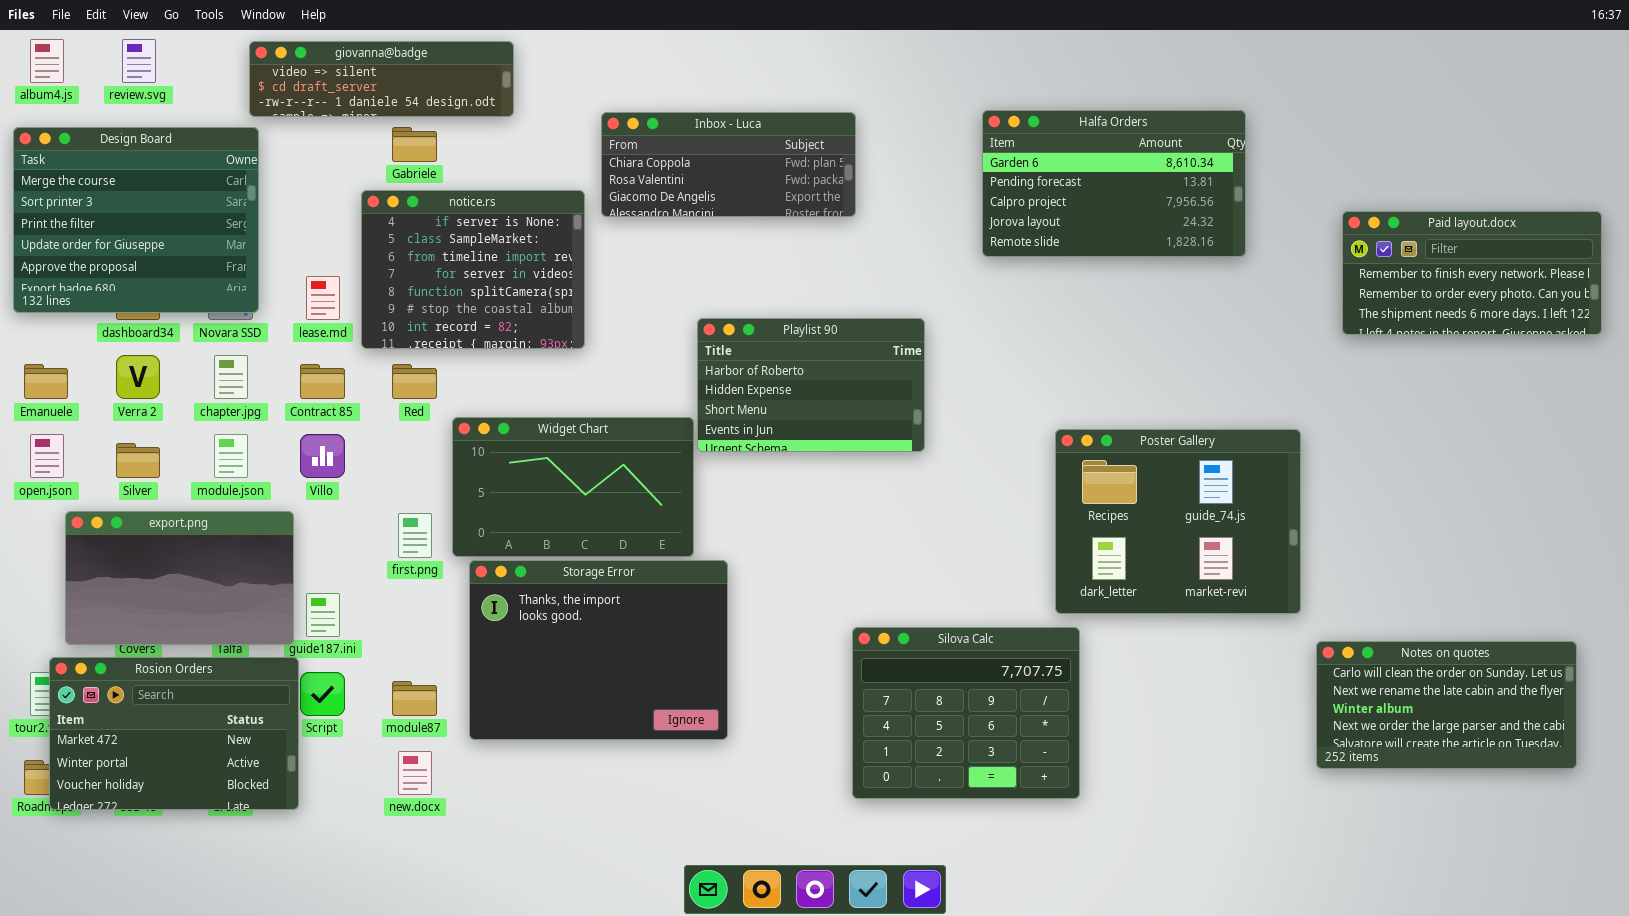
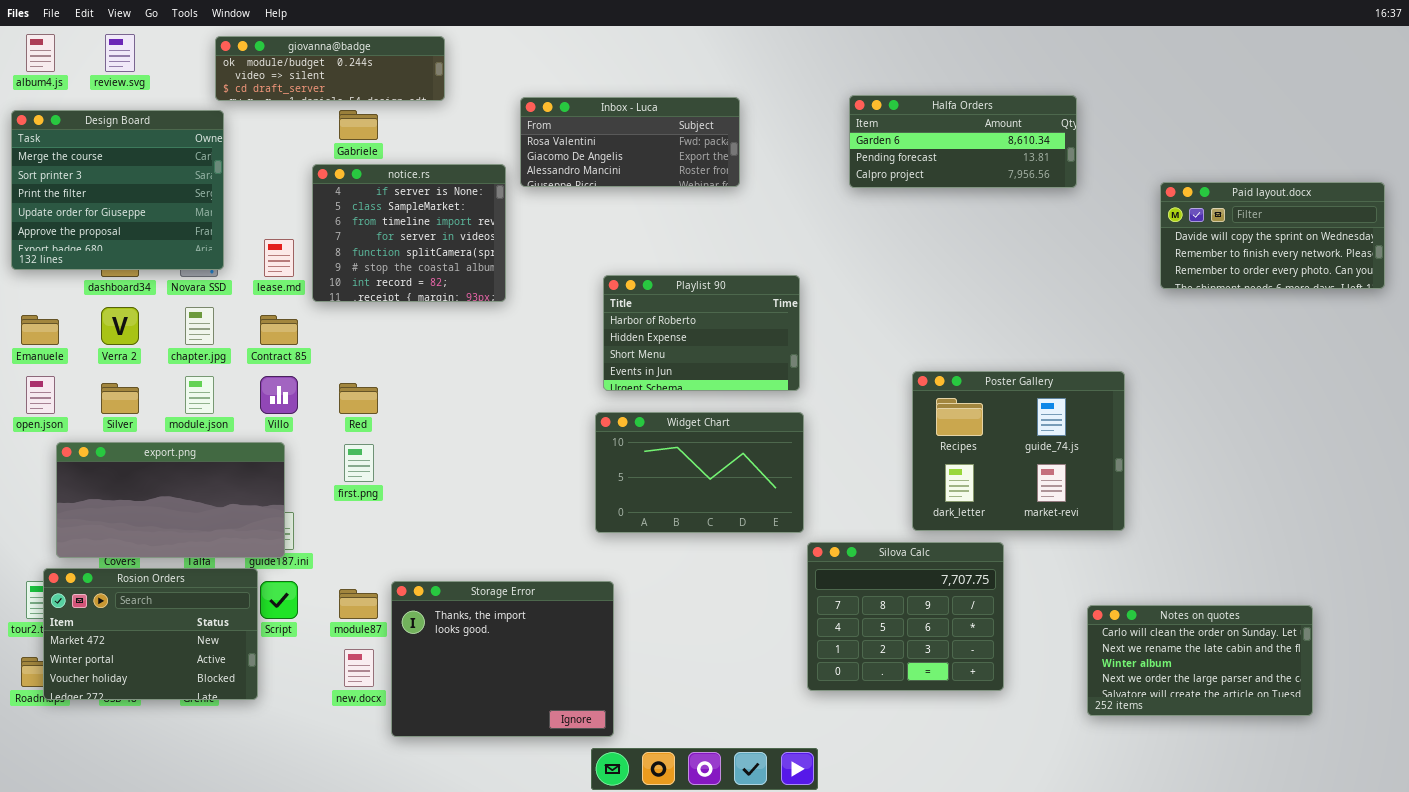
giovanna@badge: [249,41,514,117] -> [215,36,445,101], scrolled up 1 row
Halfa Orders: [982,110,1246,257] -> [849,95,1077,188], resized
Inbox - Luca: [601,112,856,217] -> [520,97,740,187], scrolled down 1 row
Paid layout.docx: [1342,211,1602,335] -> [1160,182,1385,289], scrolled up 1 row
Red: [392,364,437,399] -> [339,383,378,414], moved
Widget Chart: [452,417,694,557] -> [595,412,804,533], moved
export.png: [65,511,294,645] -> [56,442,285,558], resized
Storage Error: [469,560,728,740] -> [391,581,614,737], moved
Silova Calc: [852,627,1080,799] -> [807,542,1004,691], moved
Notes on quotes: [1316,641,1577,769] -> [1087,605,1313,716], moved

